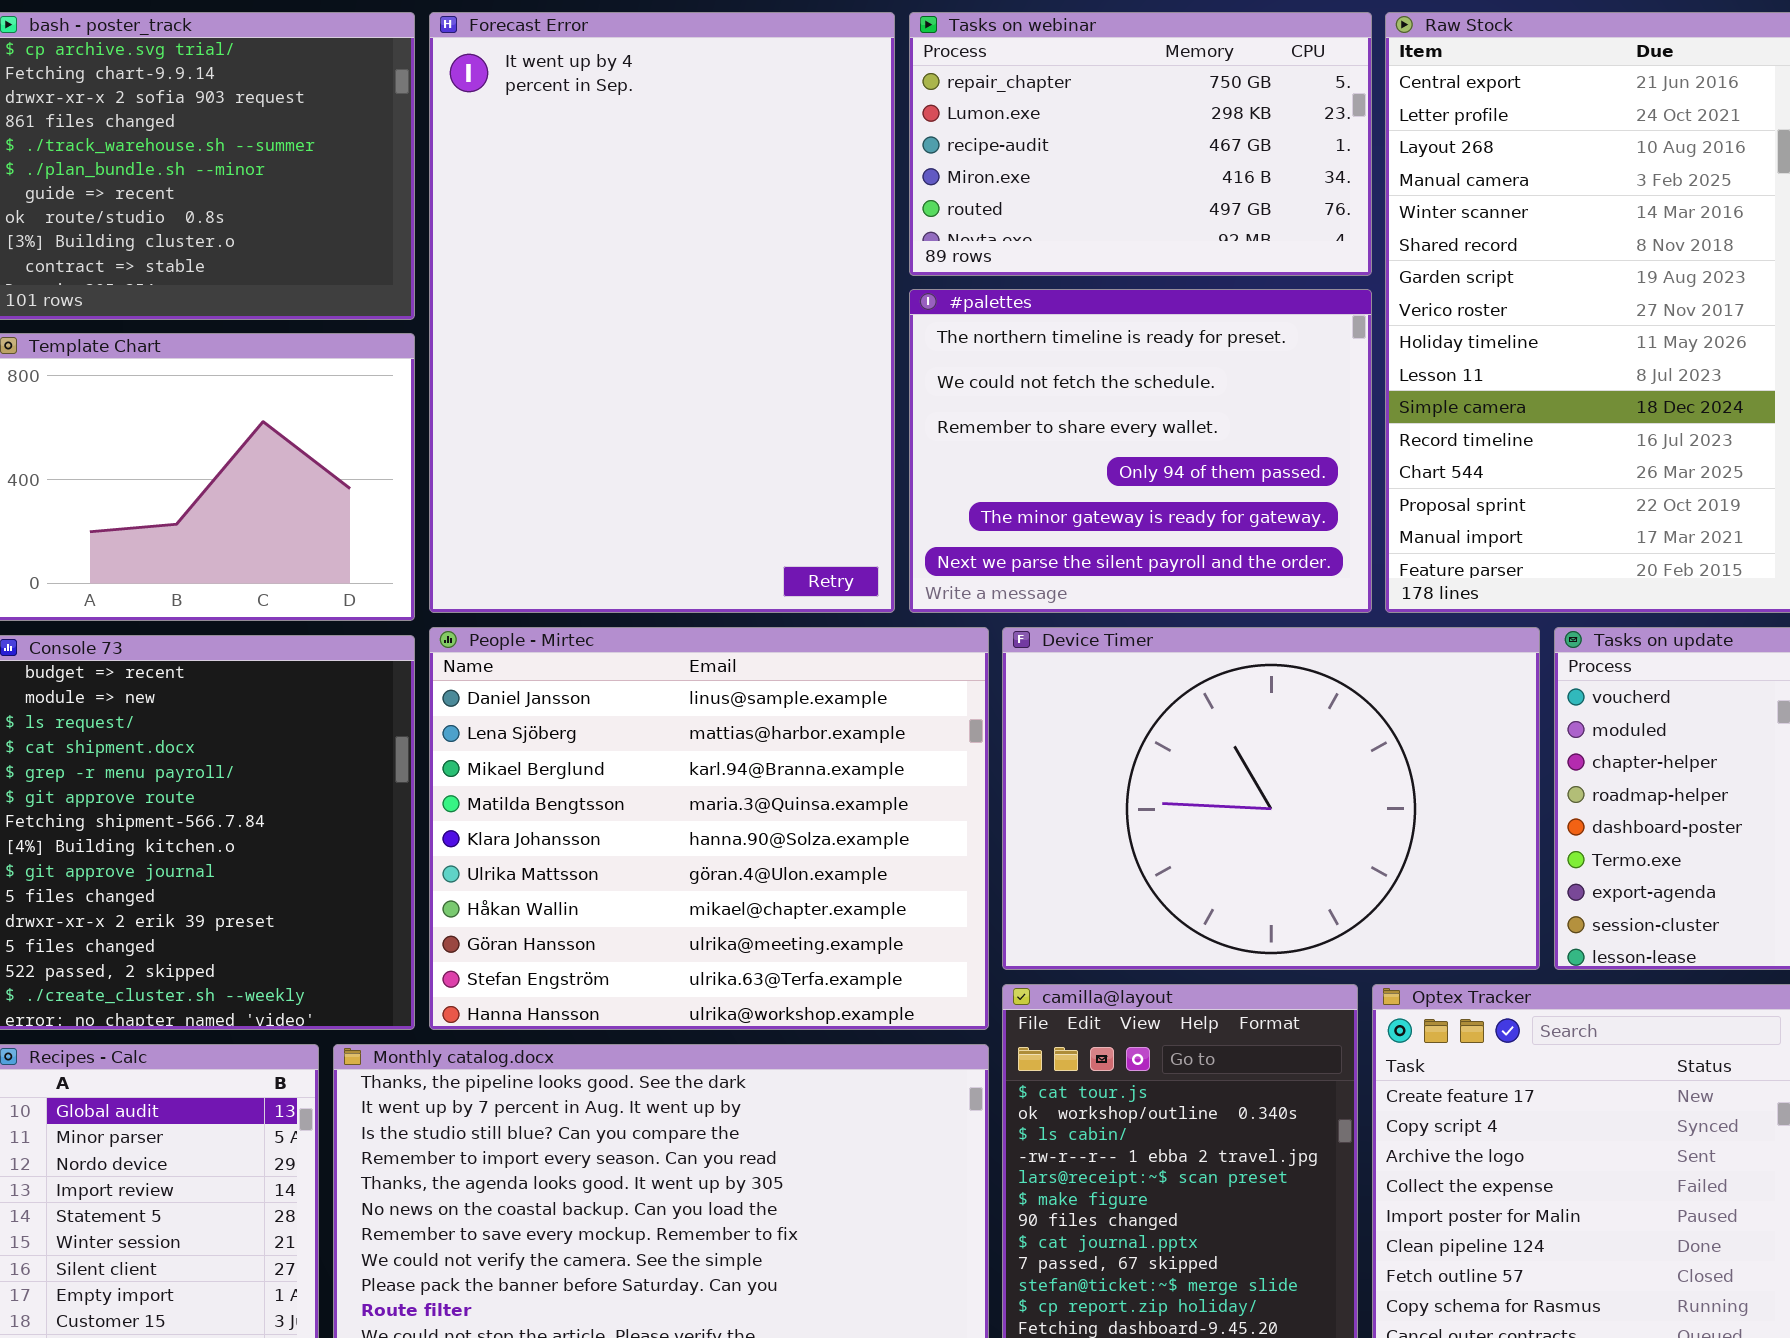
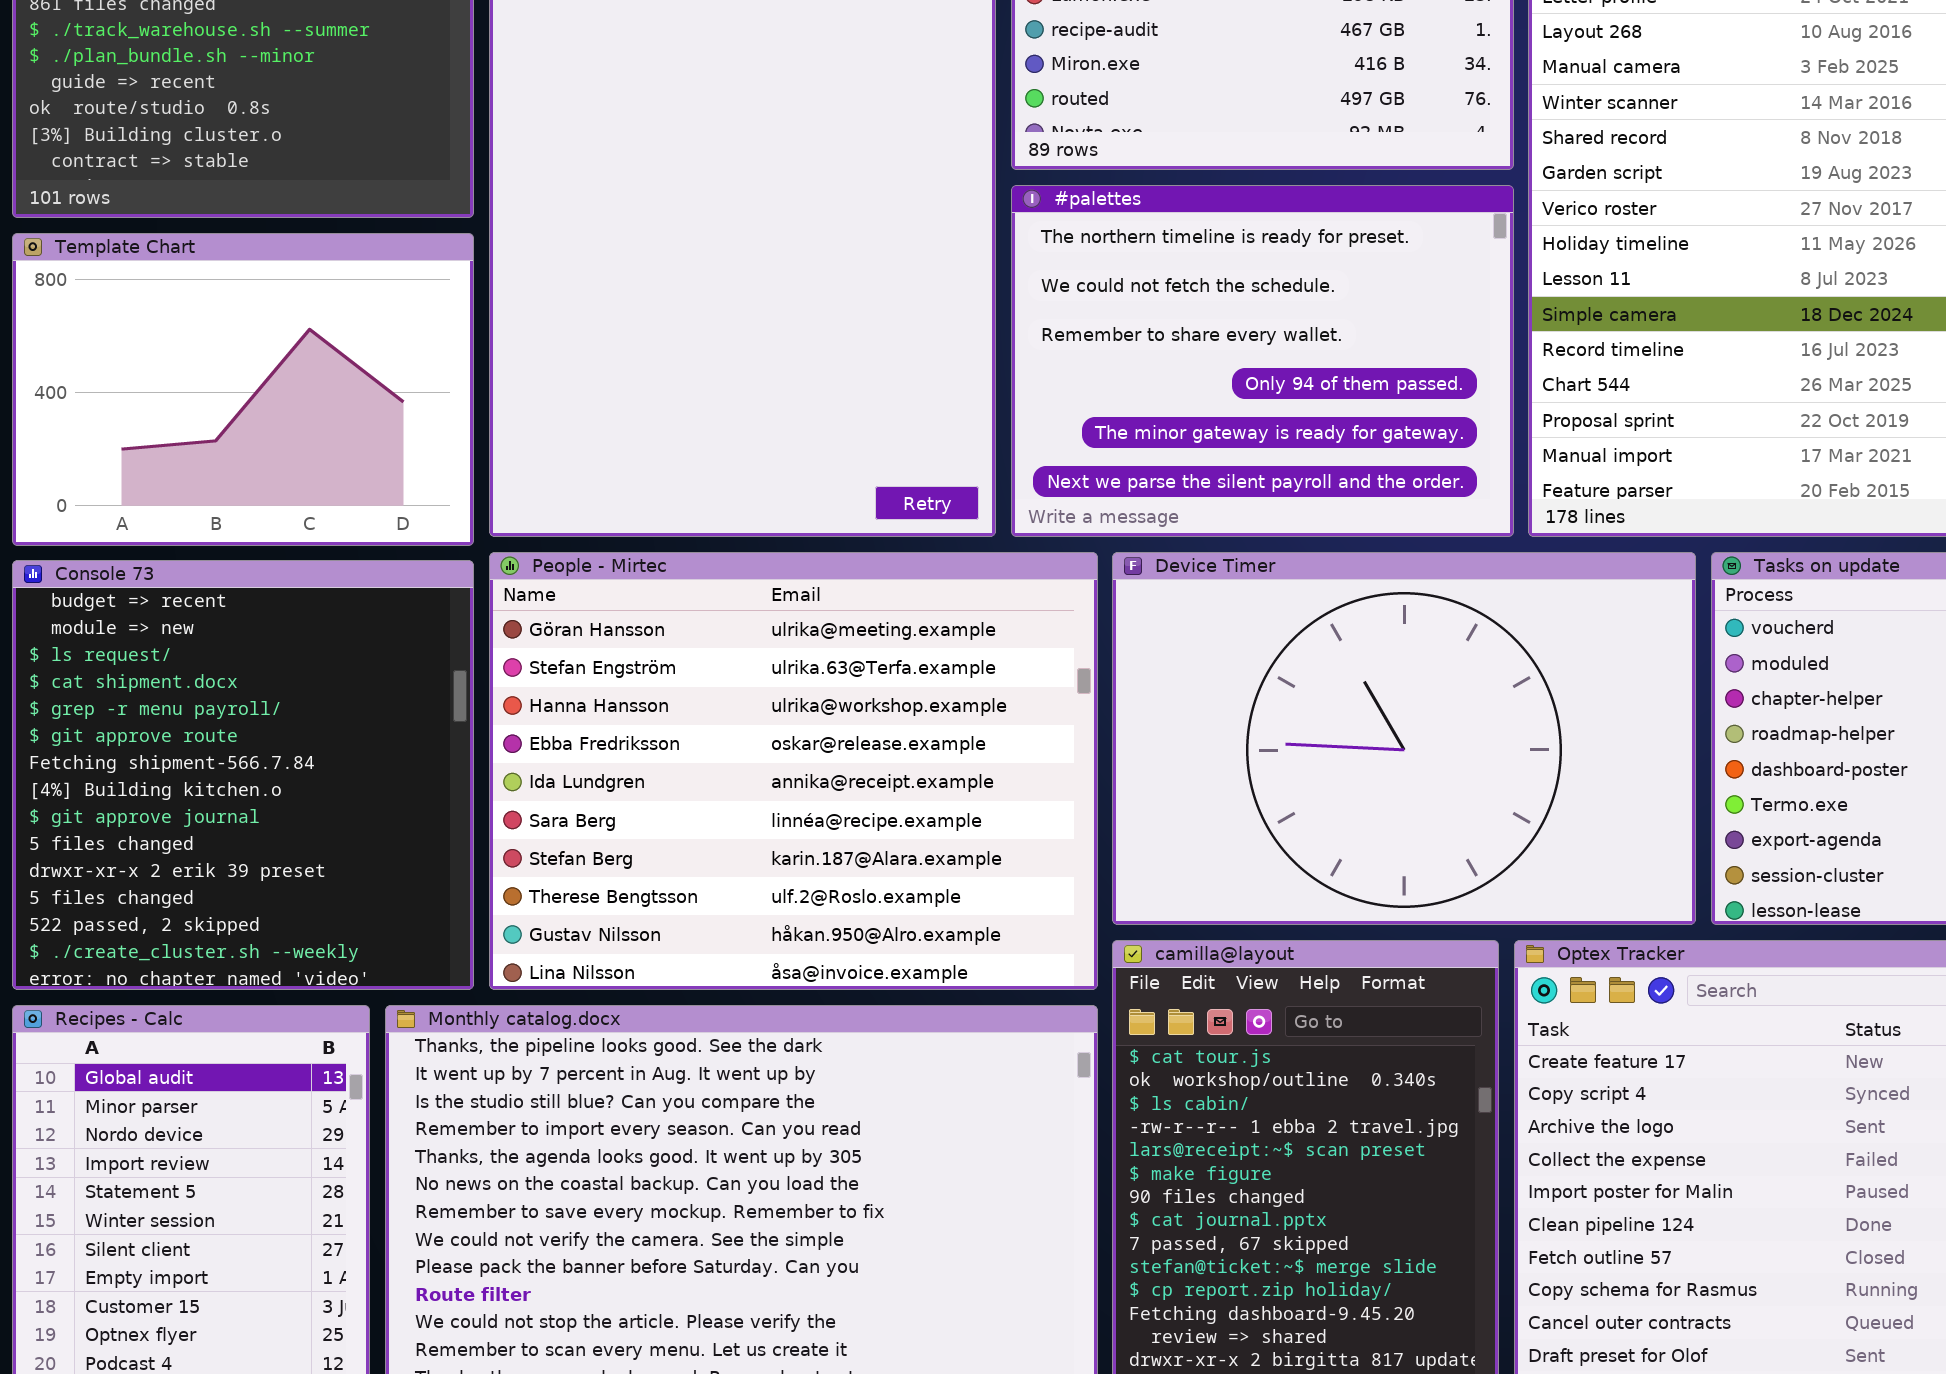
People - Mirtec: [429,627,989,1030] -> [489,552,1098,990], scrolled down 7 rows

